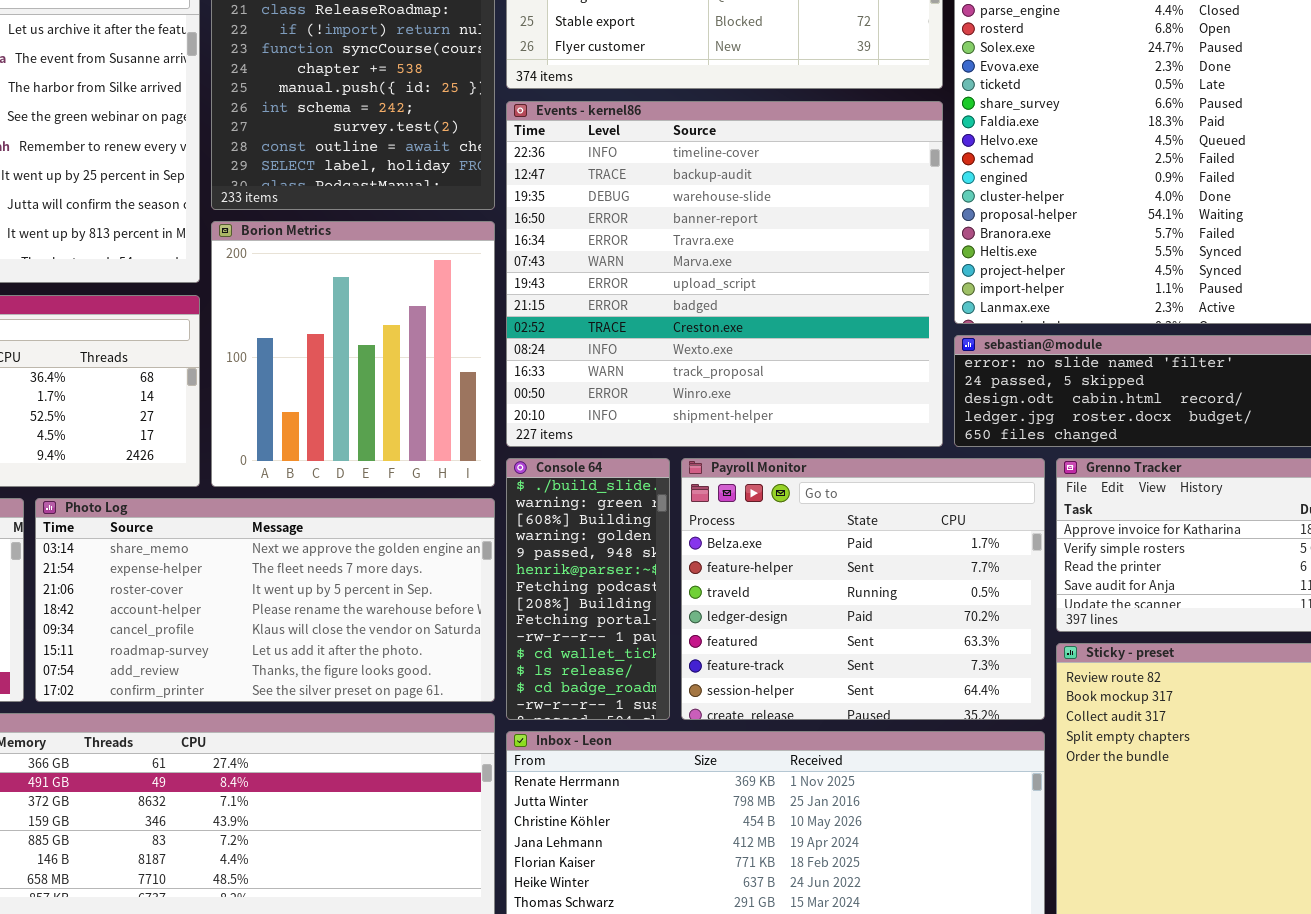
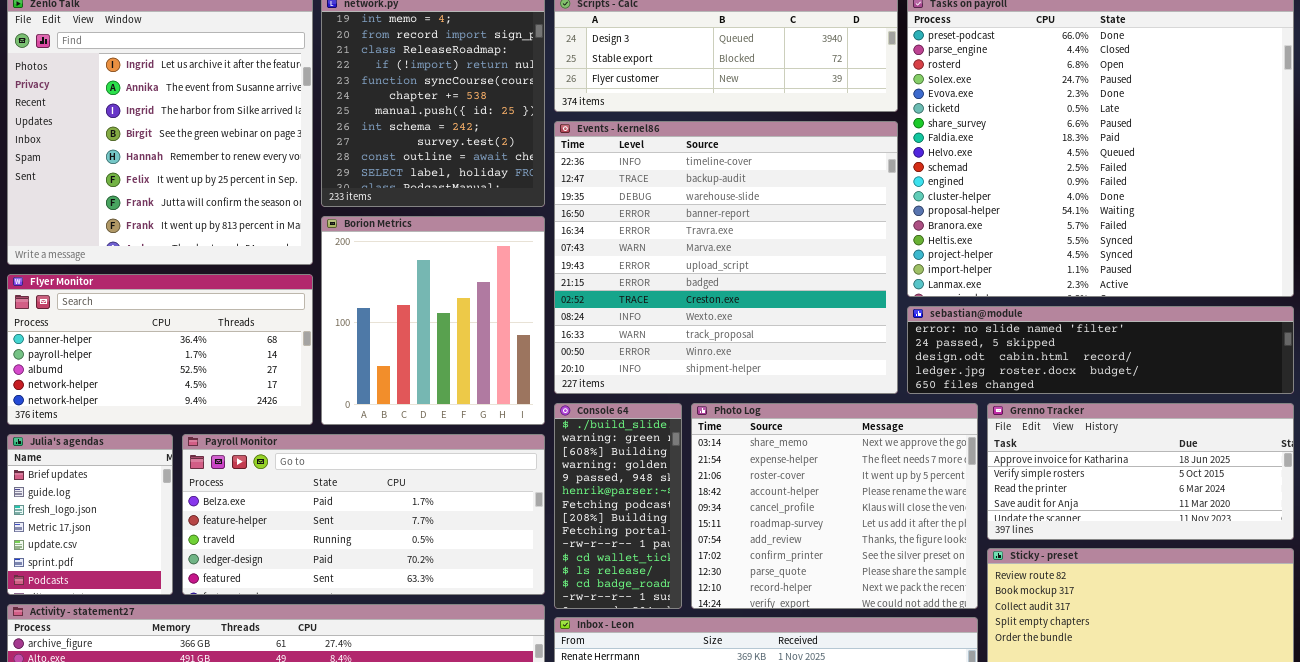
Payroll Monitor: [681,458,1045,720] -> [182,434,545,595], moved, resized
Photo Log: [35,498,495,702] -> [691,403,978,609], moved, resized

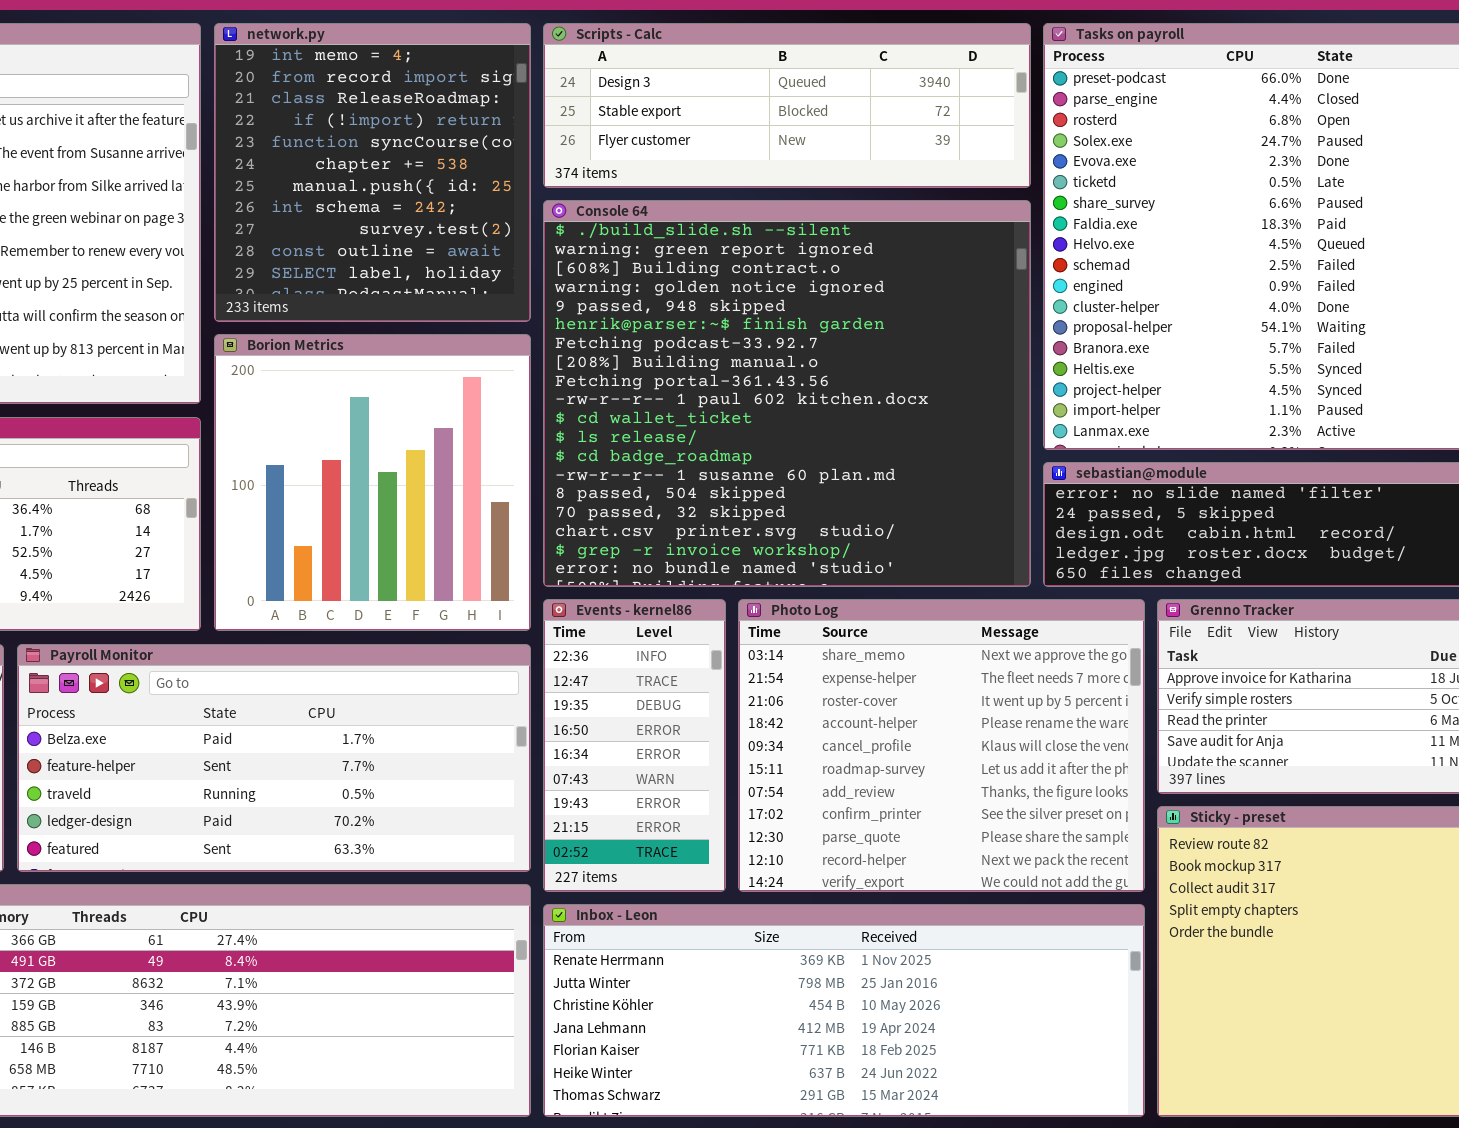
Events - kernel86: [554,121,898,394] -> [543,599,726,892], moved, resized
Console 64: [554,403,682,609] -> [543,200,1031,587], moved, resized

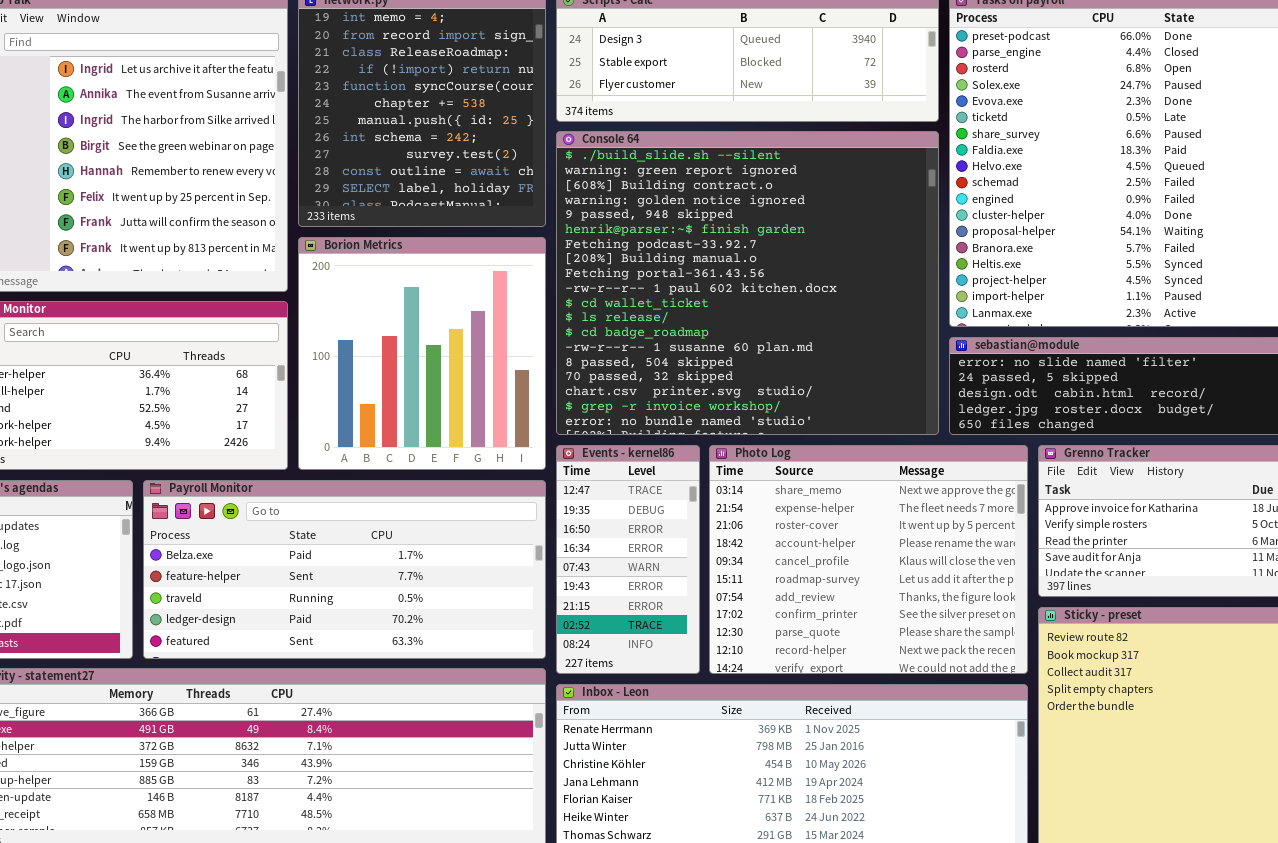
Events - kernel86: [543,599,726,892] -> [556,445,700,674], scrolled down 1 row

